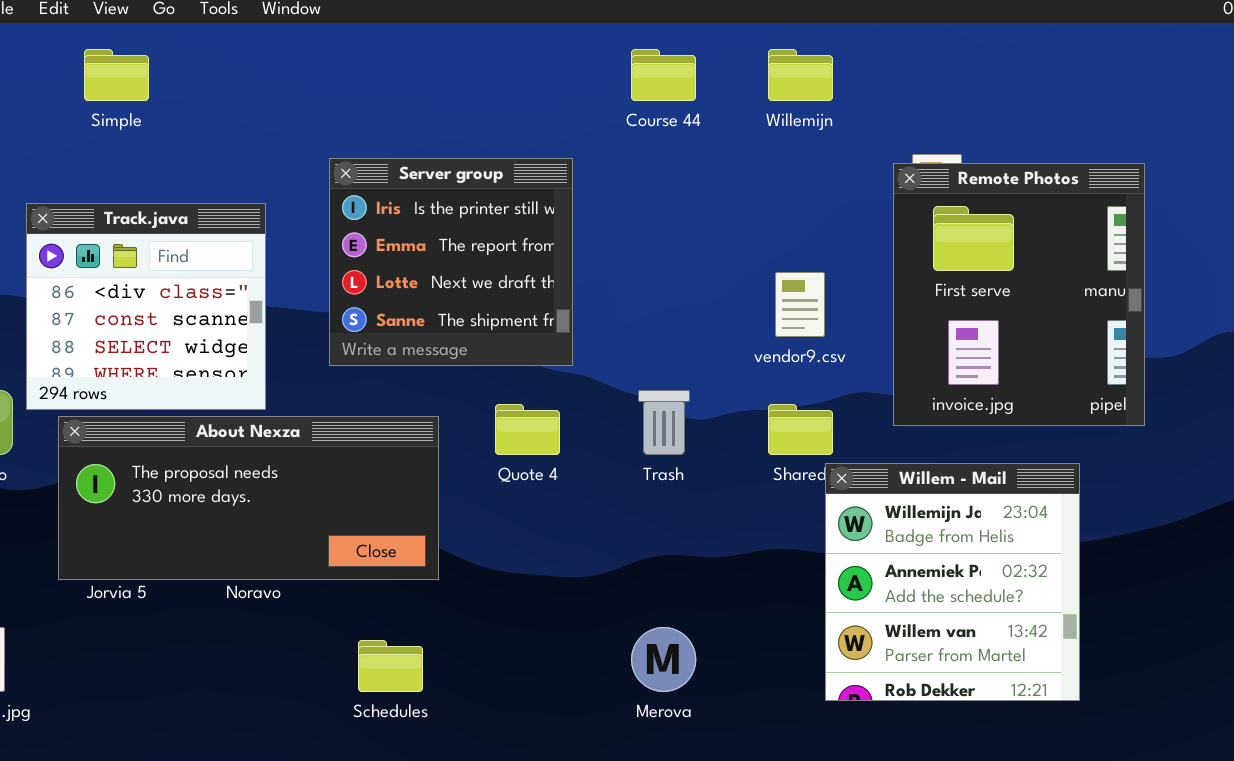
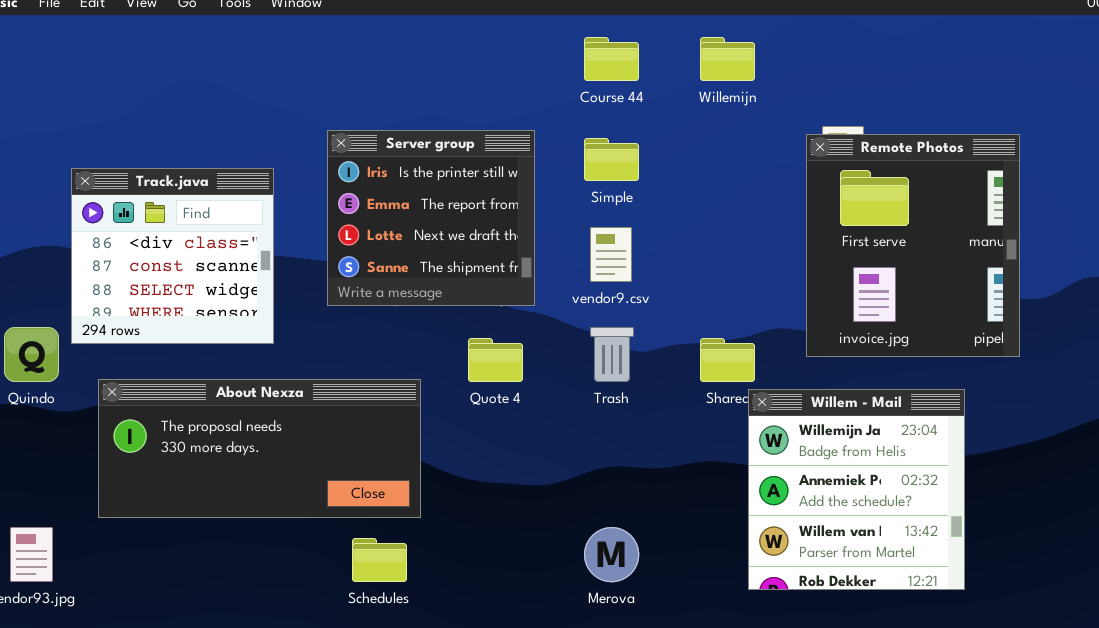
Simple: [84,49,149,101] -> [584,138,639,181], moved
vendor9.csv: [775,272,825,337] -> [590,227,632,282], moved
About Nexza: [58,416,439,580] -> [98,379,421,518], moved

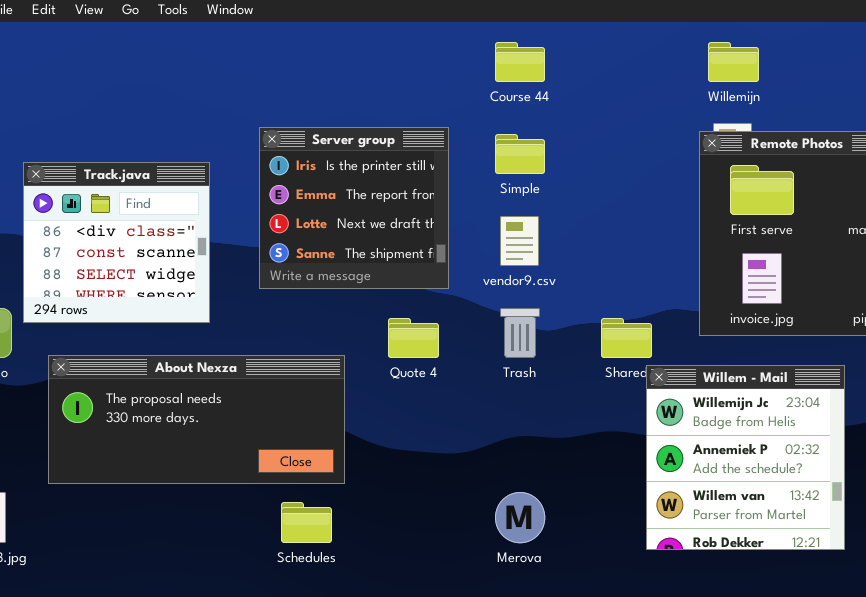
Willemijn: [700,37,755,81] -> [708,42,759,82], moved

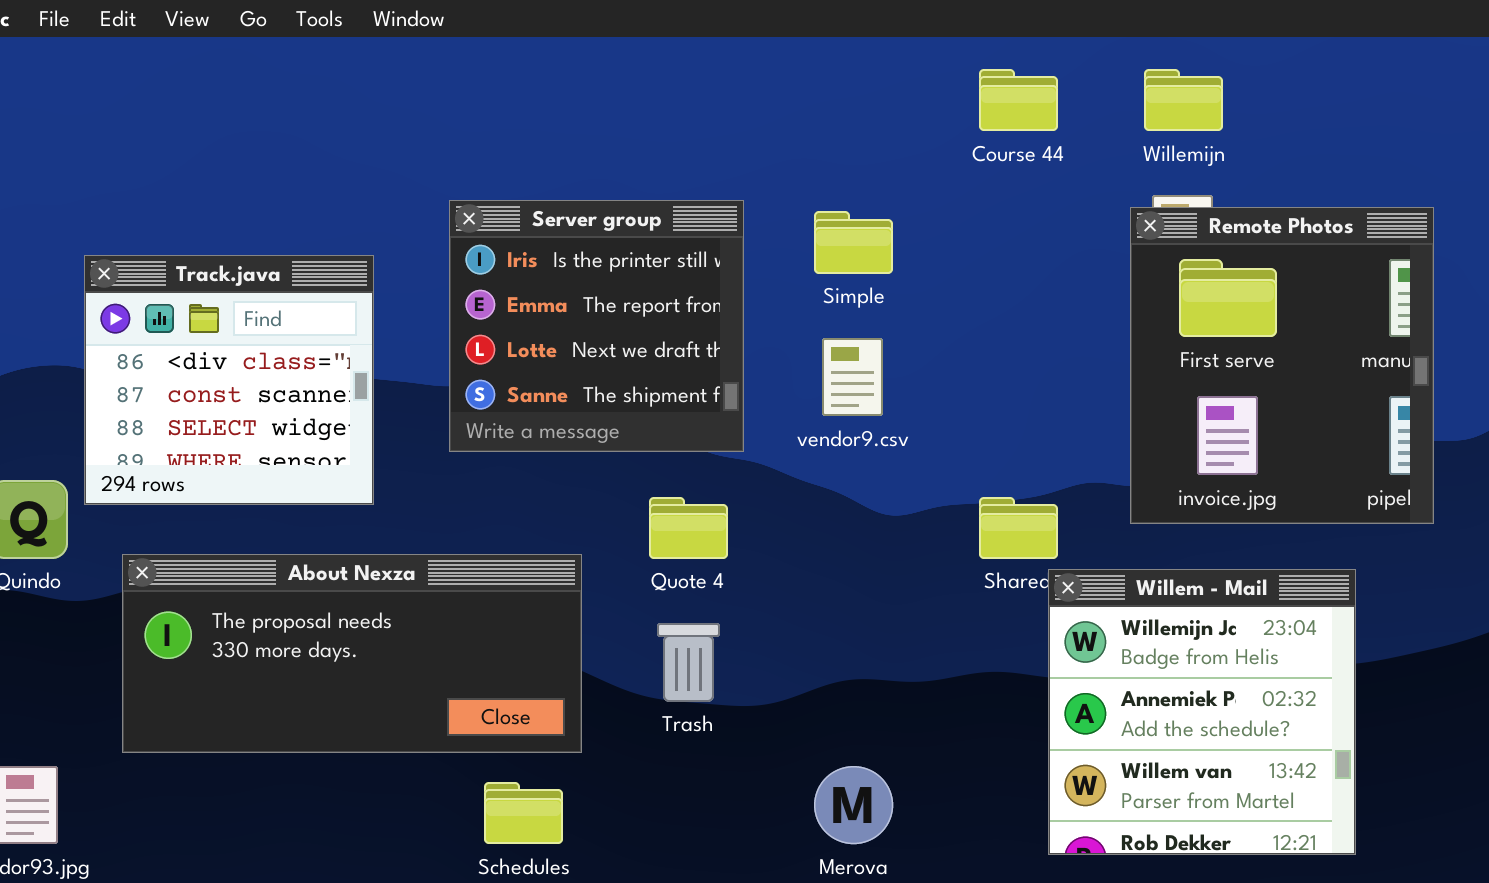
Course 44: [495,42,545,82] -> [979,69,1058,131], moved
Trash: [500,308,540,358] -> [657,623,720,702], moved

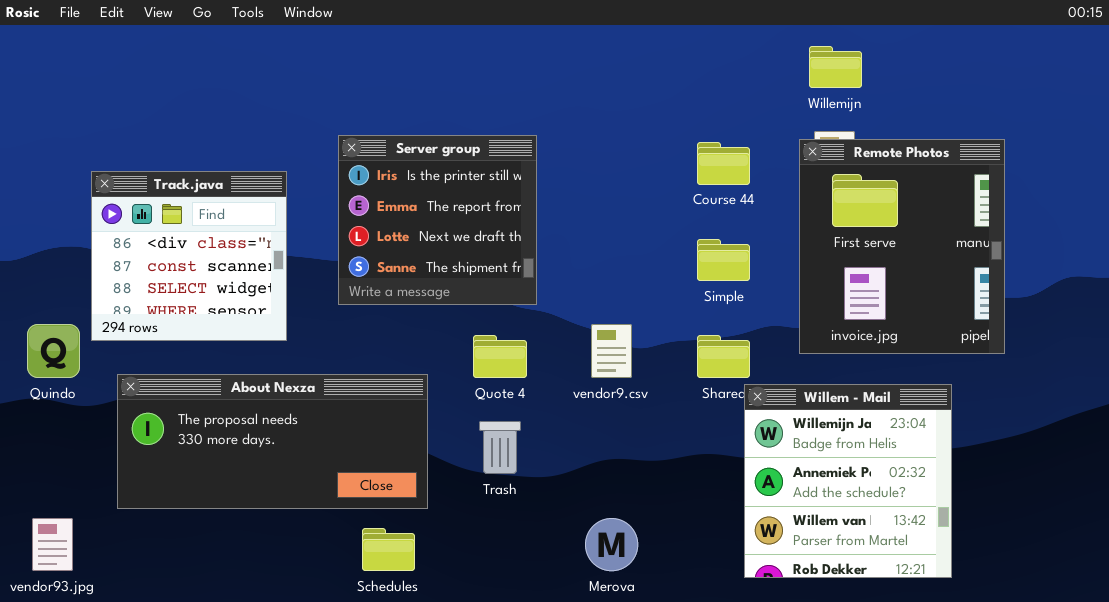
Course 44: [979,69,1058,131] -> [697,142,750,185], moved
Simple: [814,211,893,274] -> [697,239,750,281], moved
vendor9.csv: [822,338,883,416] -> [591,324,632,378], moved

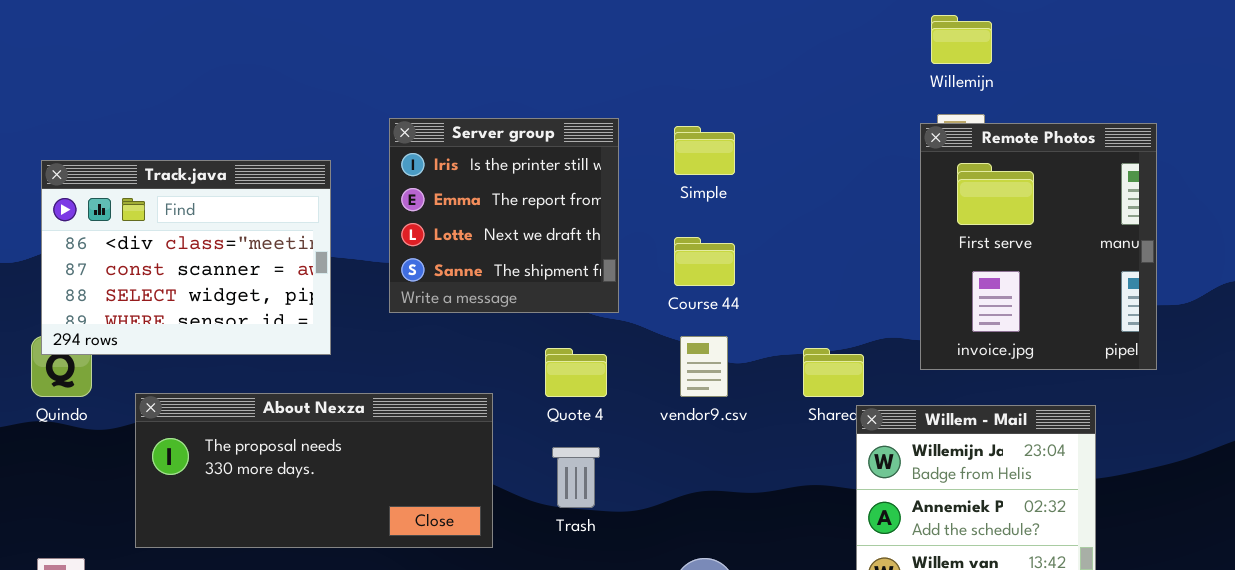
Course 44: [697,142,750,185] -> [674,237,735,286], moved
Track.java: [91,171,287,341] -> [41,160,331,355], resized
Simple: [697,239,750,281] -> [674,126,735,175], moved

